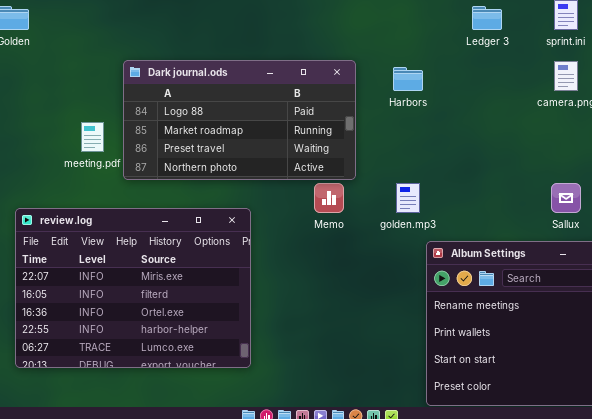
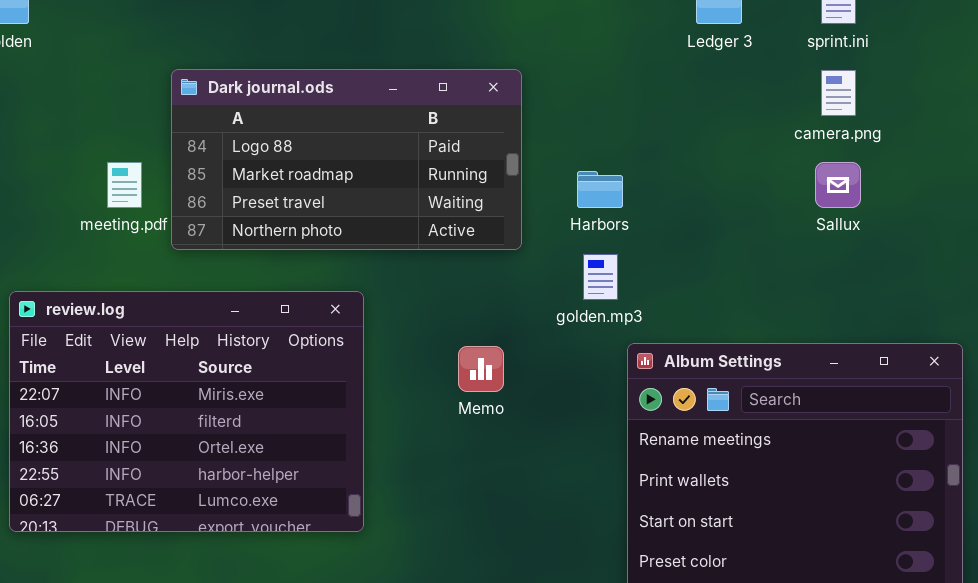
Harbors: [393,67,423,91] -> [577,171,623,208], moved
Memo: [314,183,344,213] -> [458,346,504,392], moved
Sallux: [551,183,581,213] -> [815,162,861,208], moved

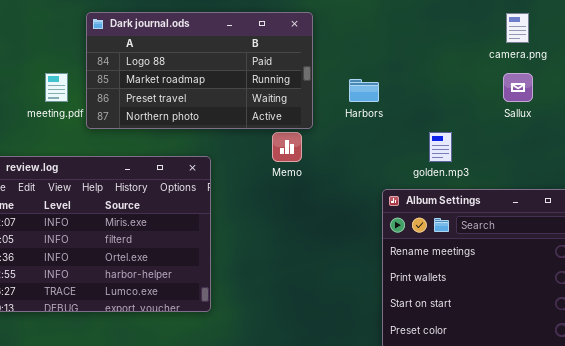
golden.mp3: [583,254,618,300] -> [429,132,452,162], moved
Memo: [458,346,504,392] -> [272,132,302,162], moved

